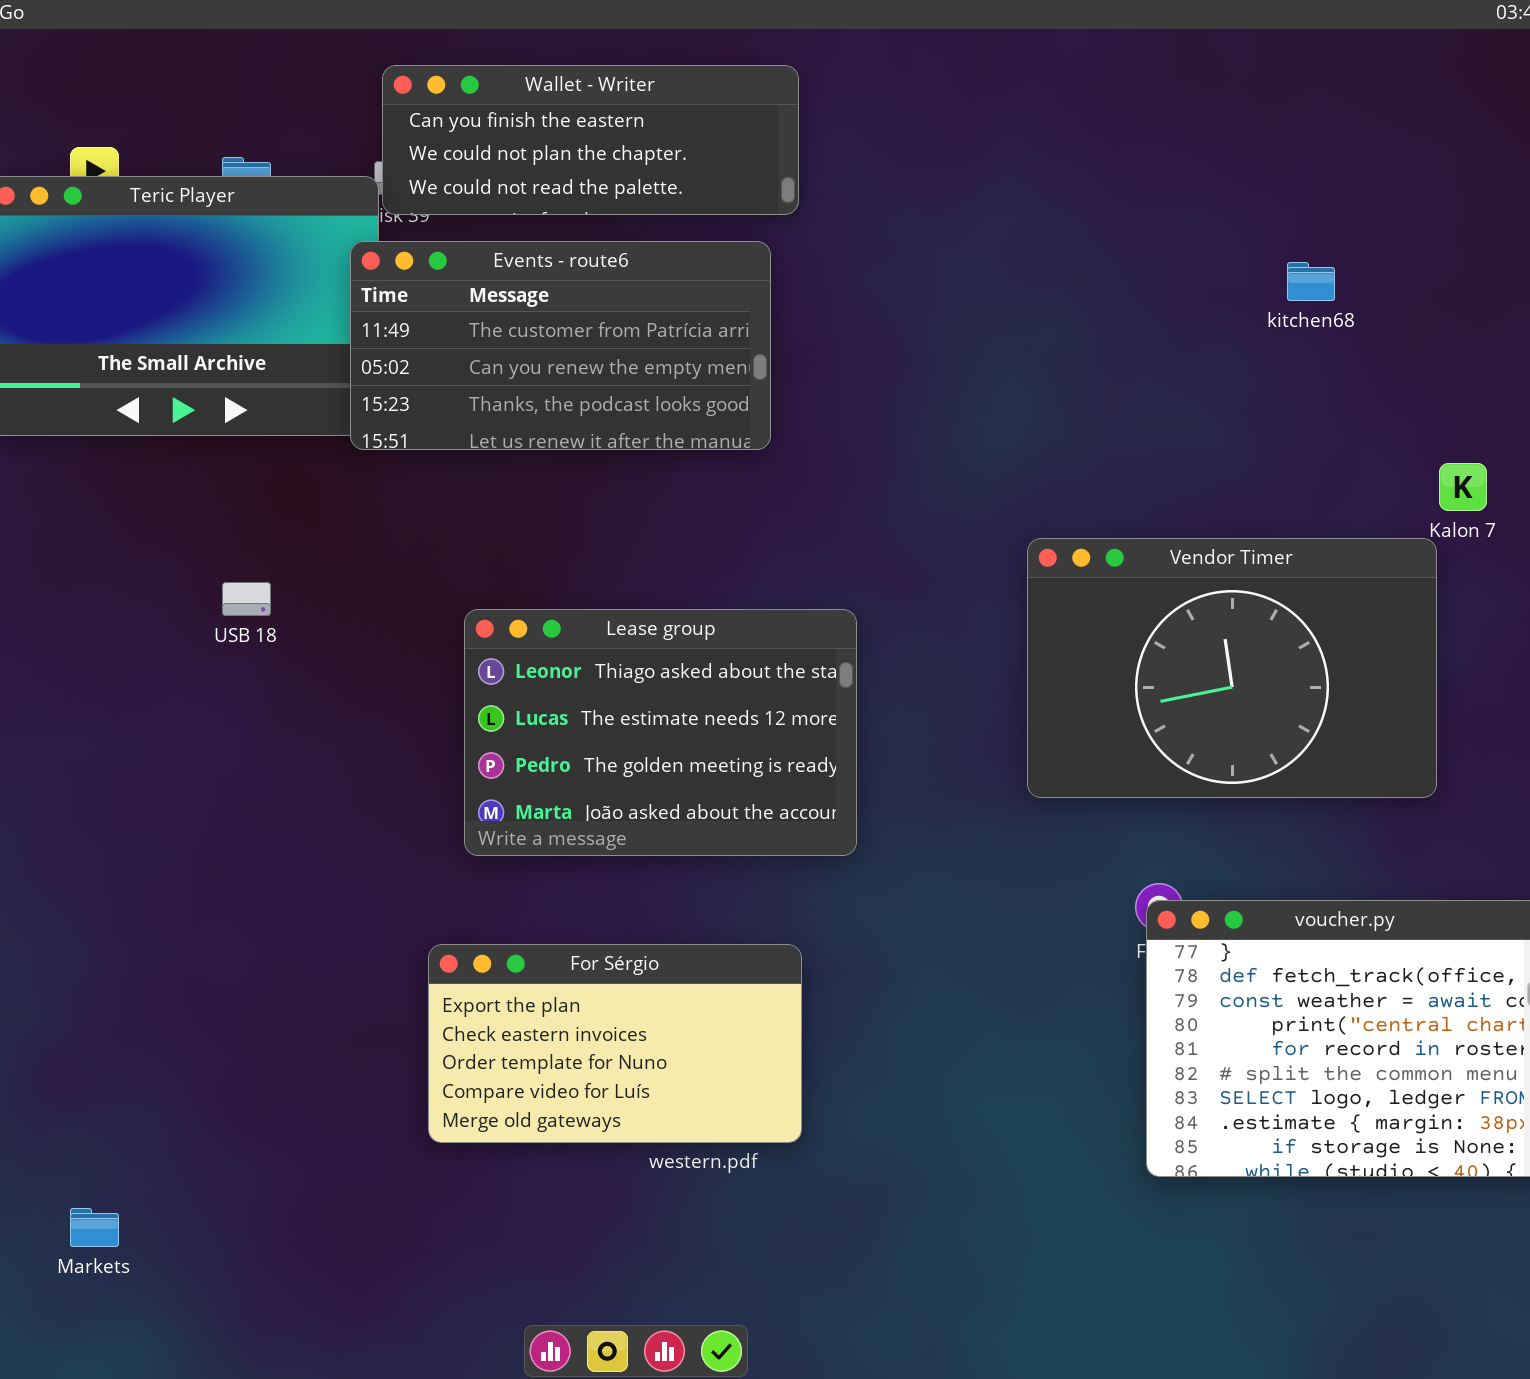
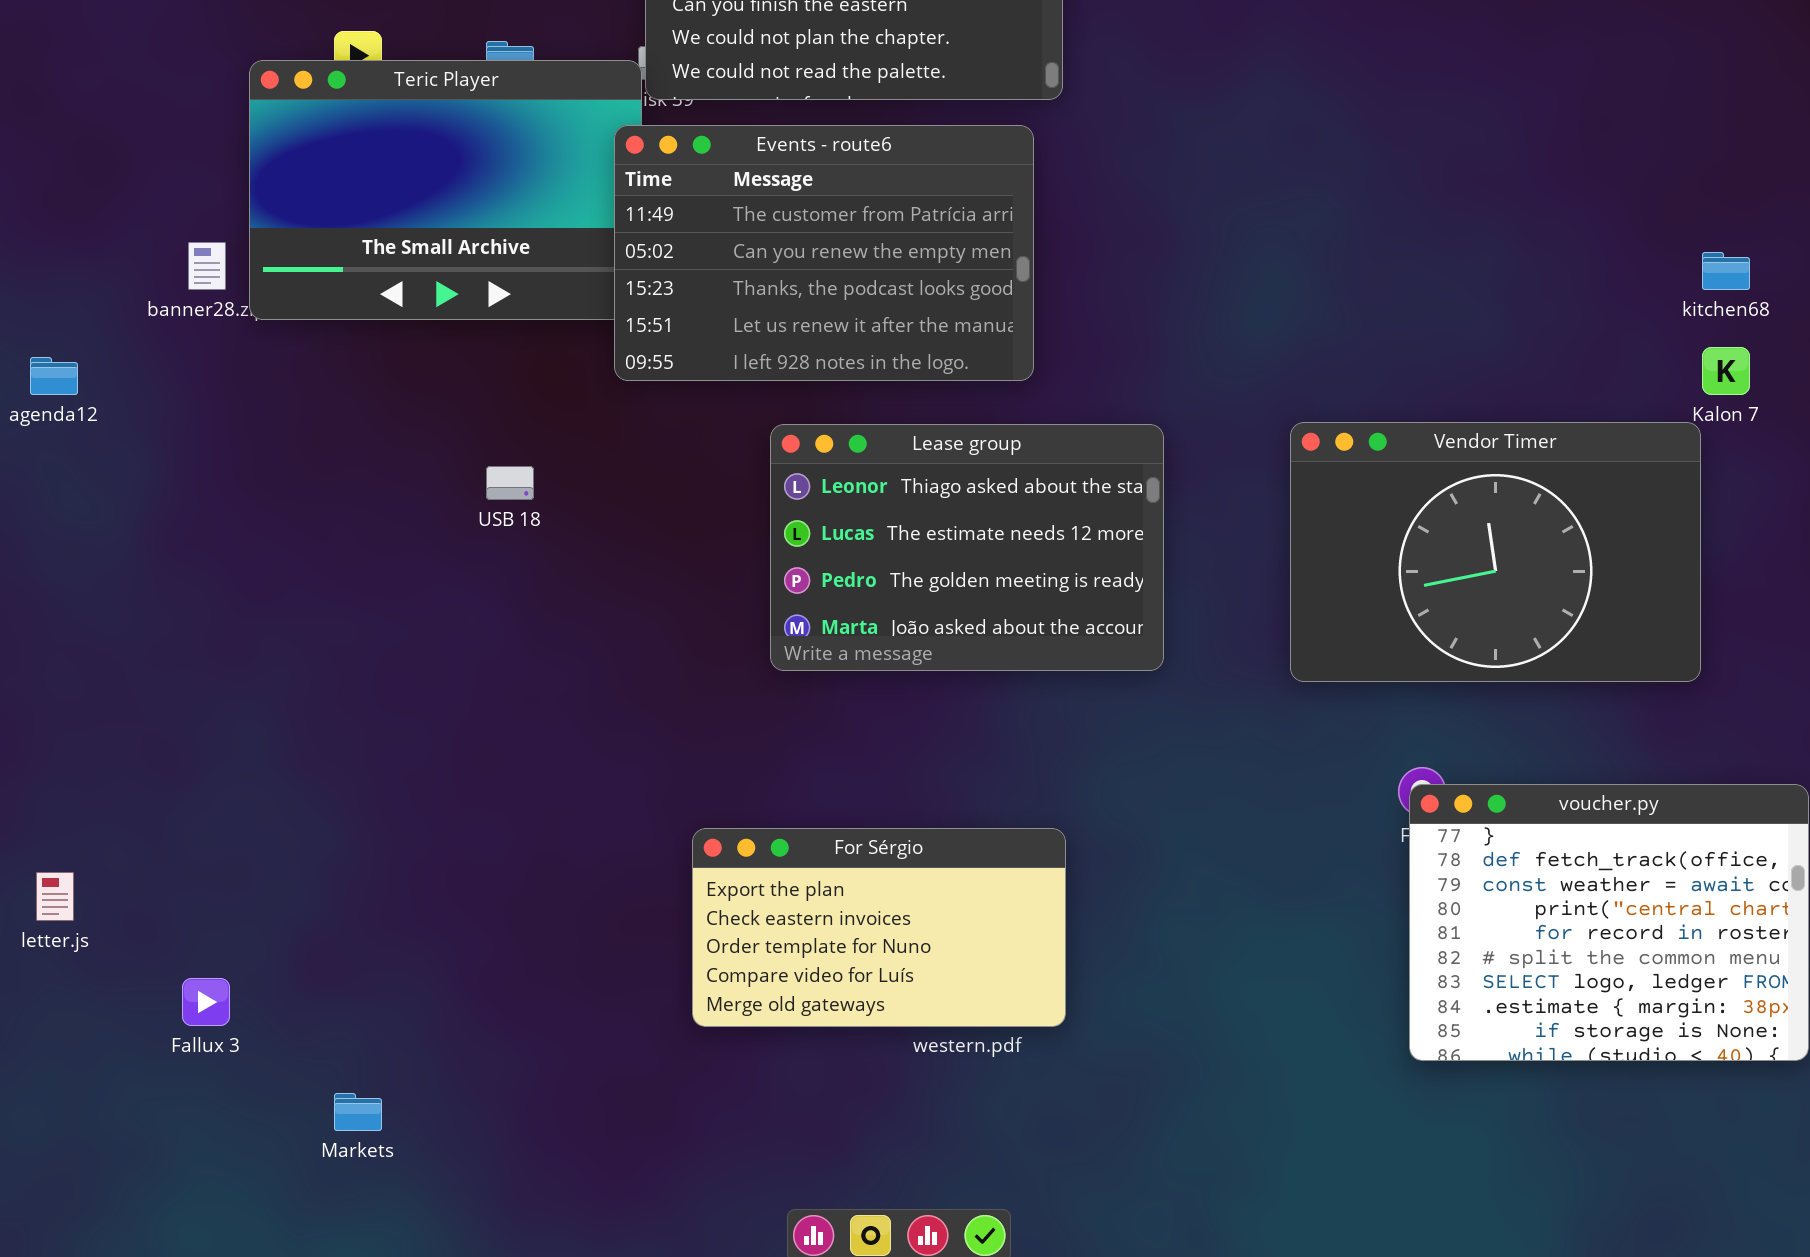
Events - route6: [350,241,771,450] -> [614,125,1034,381], resized
kitchen68: [1287,262,1335,301] -> [1702,252,1750,290], moved
Lease group: [464,609,857,856] -> [770,424,1164,671], moved

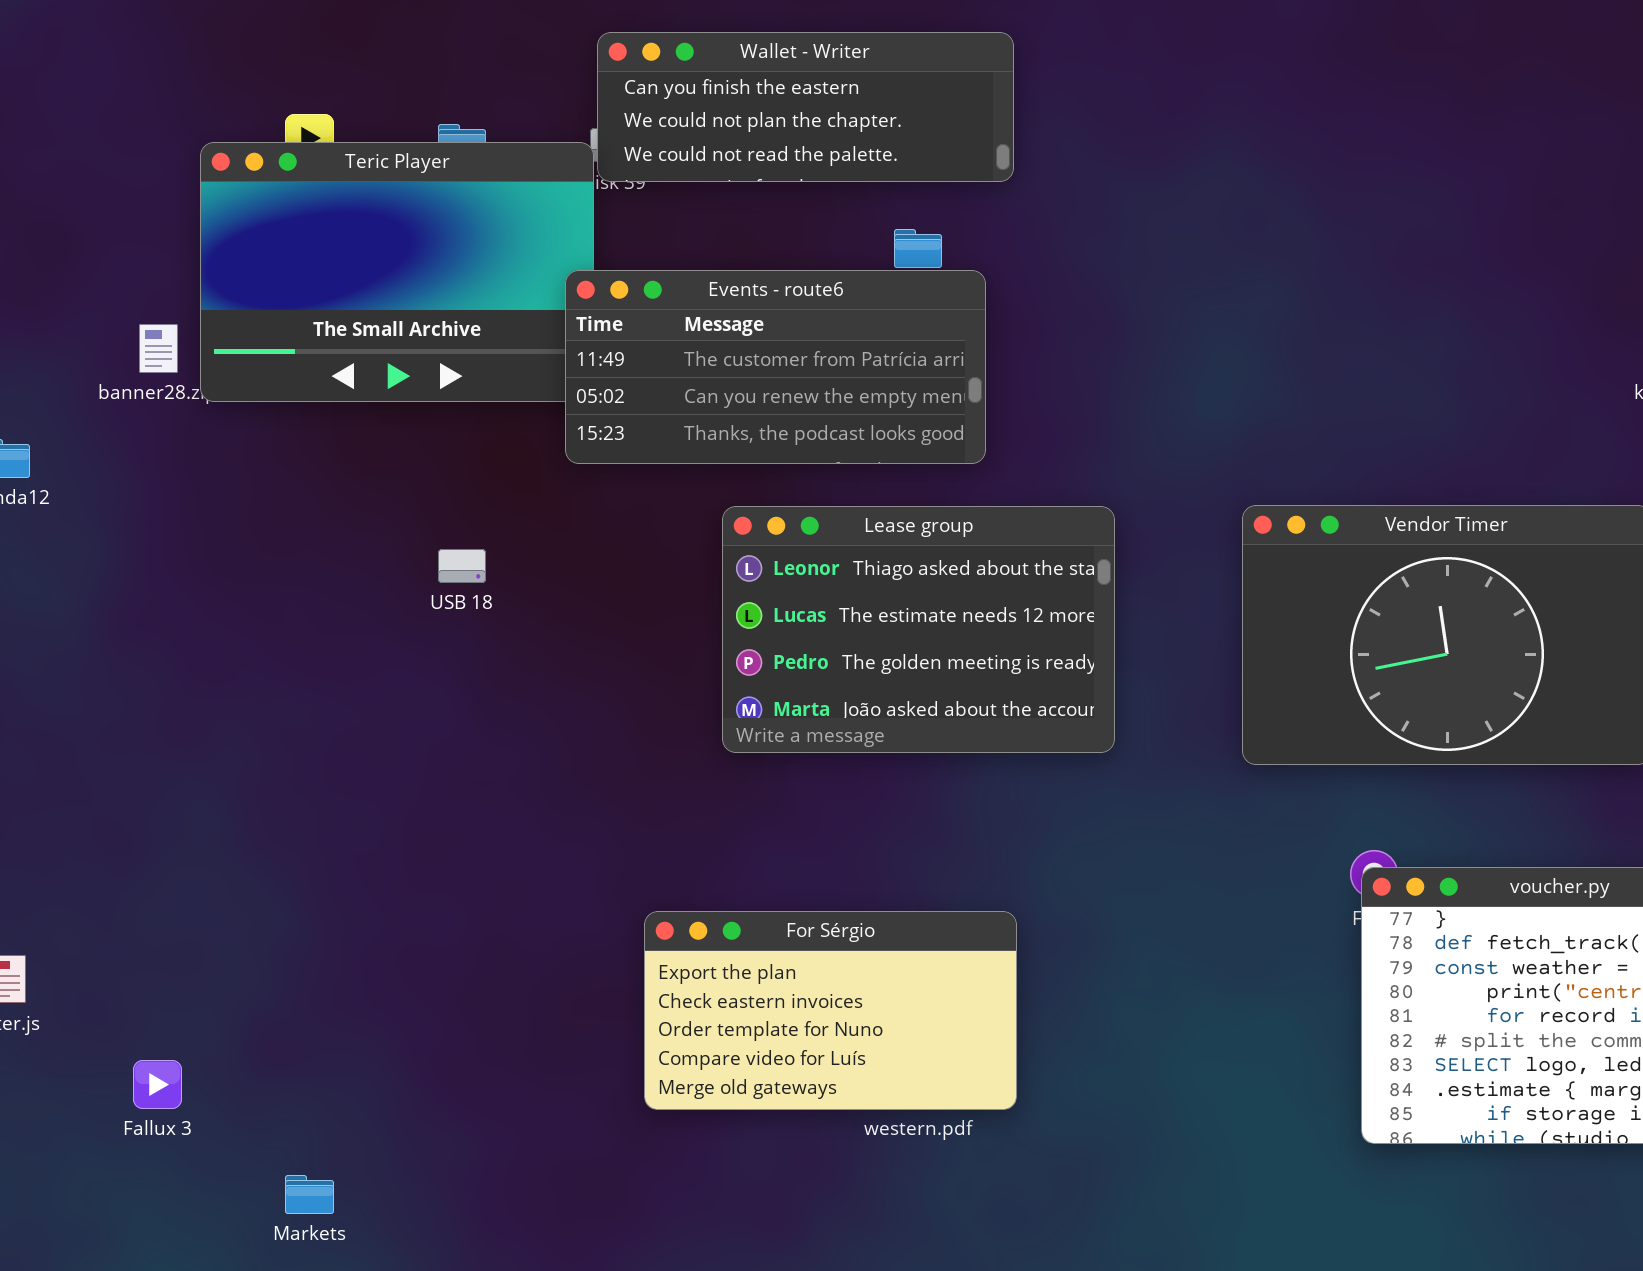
Events - route6: [614,125,1034,381] -> [565,270,986,464], resized

